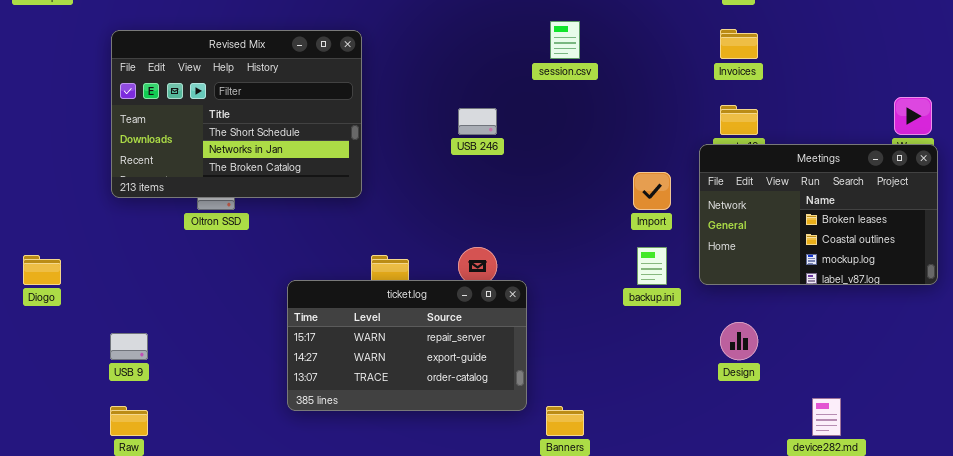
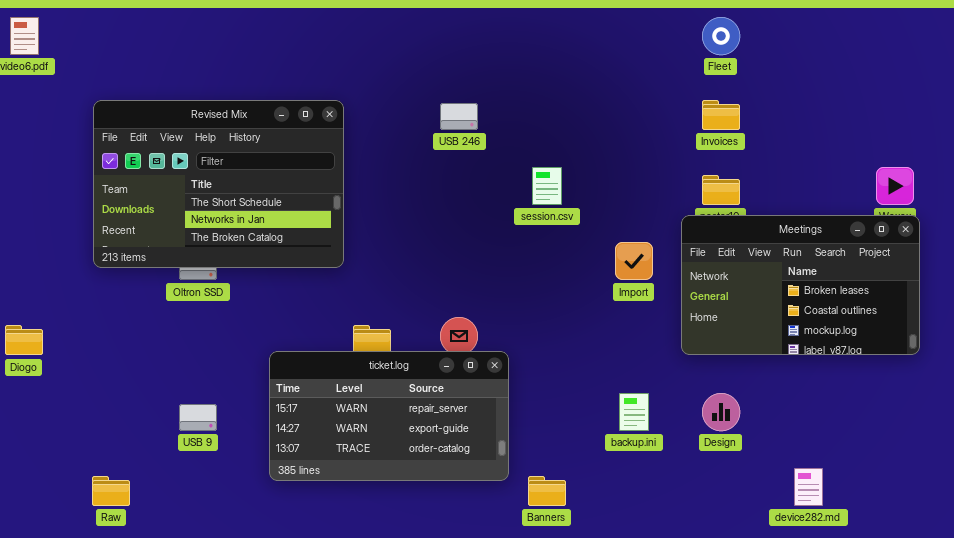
session.csv: [550,21,580,59] -> [532,167,562,205], moved
USB 246: [458,108,497,135] -> [440,103,478,130], moved
backup.ini: [637,247,667,285] -> [619,393,649,431], moved
USB 9: [110,333,148,360] -> [179,404,217,431], moved

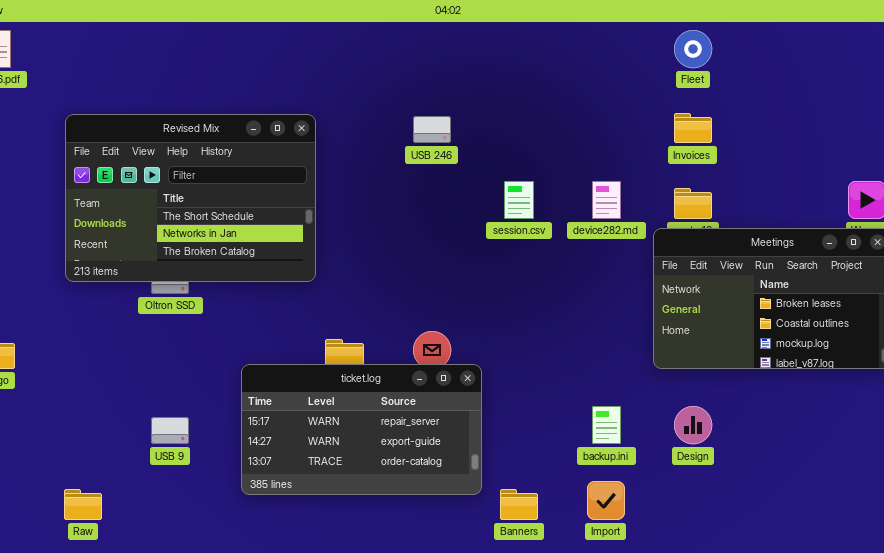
Import: [615,242,653,280] -> [587,481,625,520], moved
device282.md: [794,468,823,506] -> [592,181,621,219], moved

